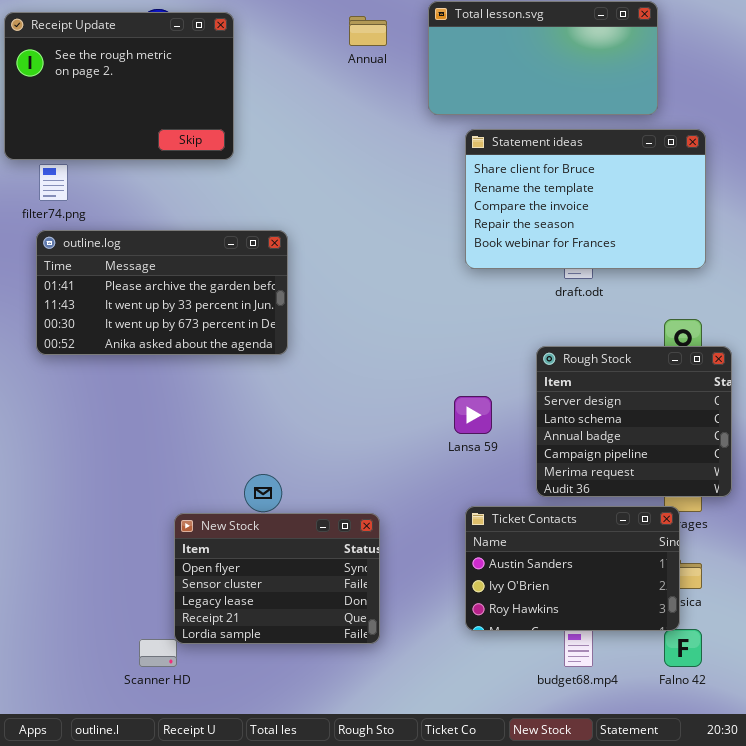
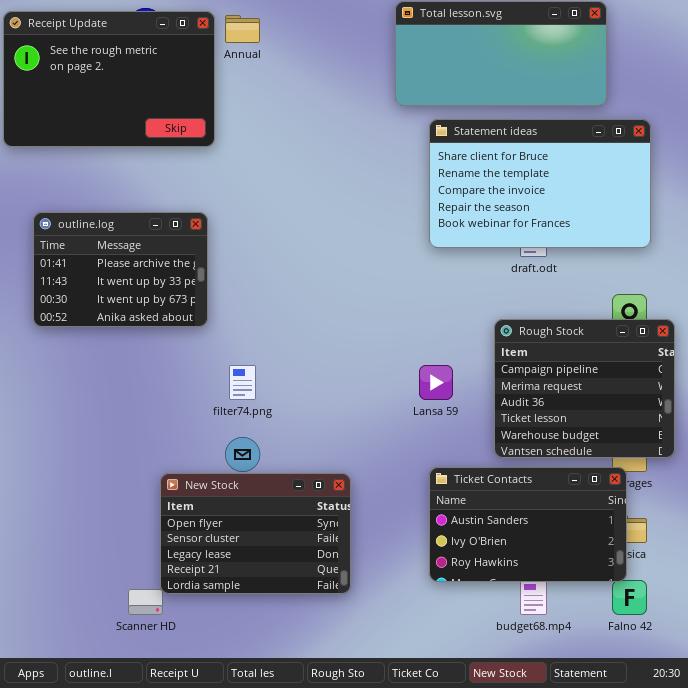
Annual: [349,16,387,46] -> [225,15,260,43], moved
filter74.png: [39,164,68,201] -> [229,365,256,400], moved
outline.log: [36,230,288,355] -> [33,212,208,327], resized
Rough Stock: [536,346,732,497] -> [494,319,675,458], scrolled down 3 rows

